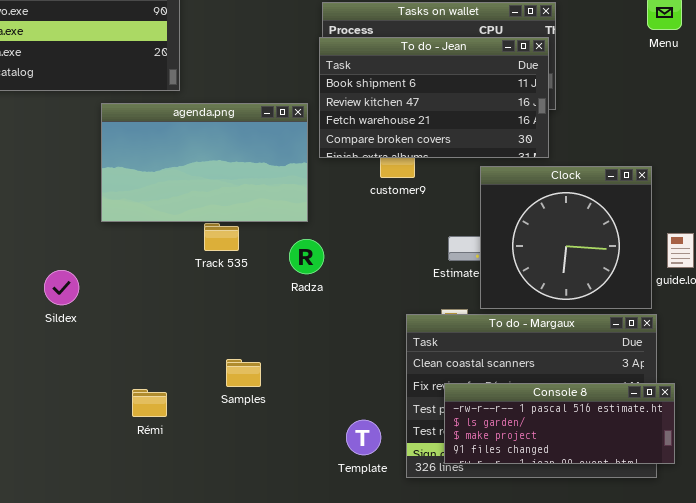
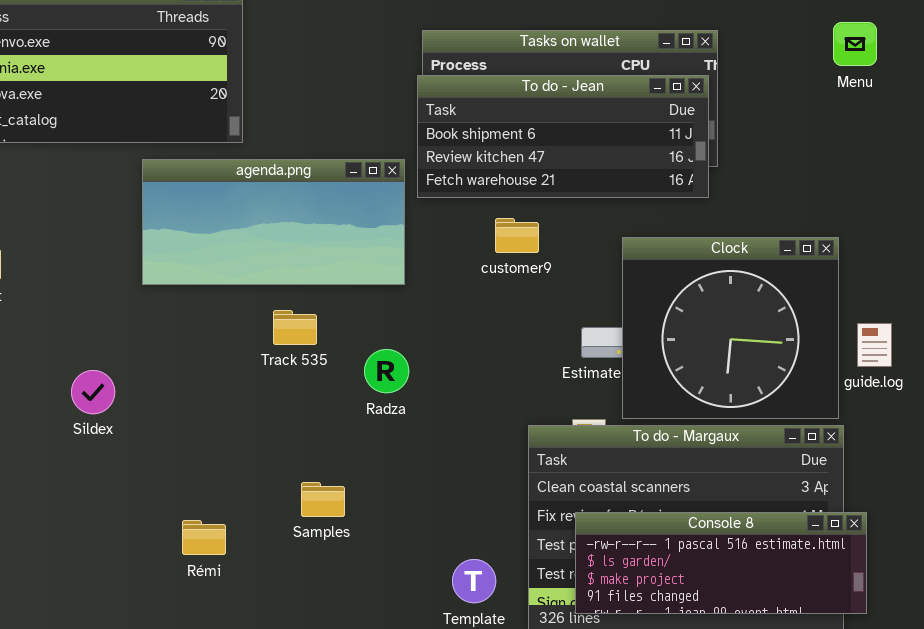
To do - Jean: [319,37,549,158] -> [417,75,709,198], resized
agenda.png: [101,103,308,222] -> [142,159,405,285], resized
Radza: [289,239,324,274] -> [364,349,409,393], moved

